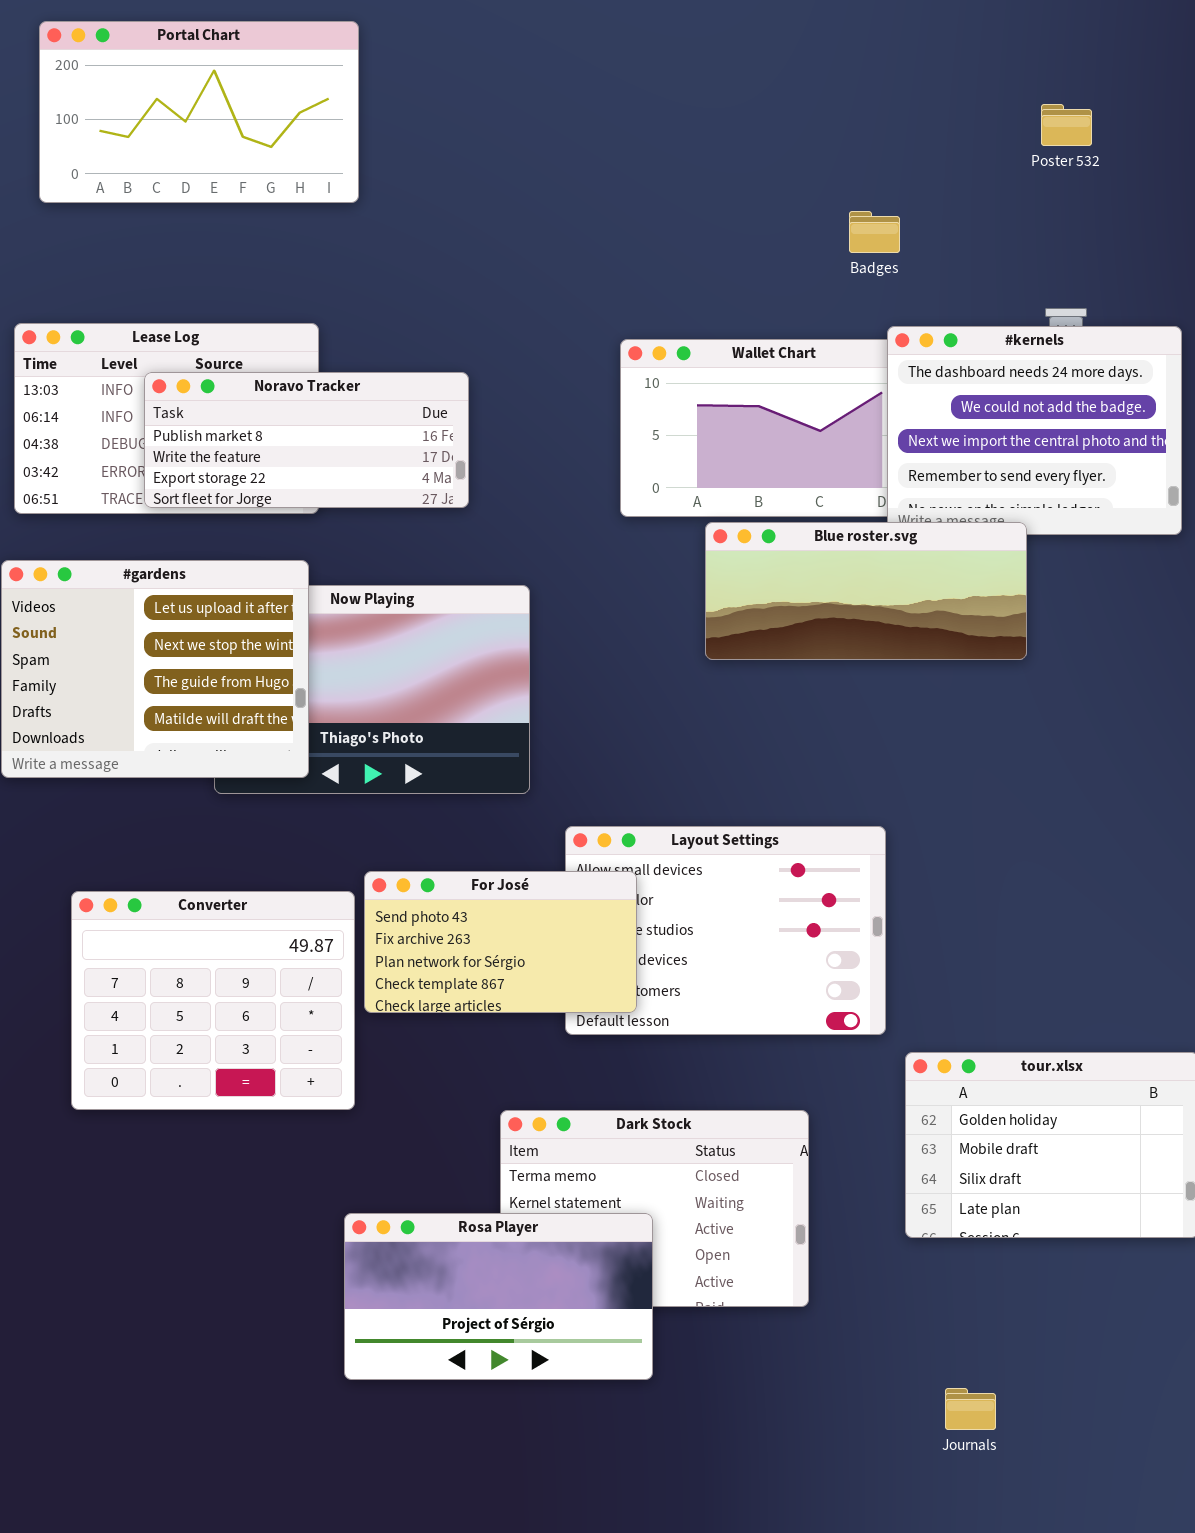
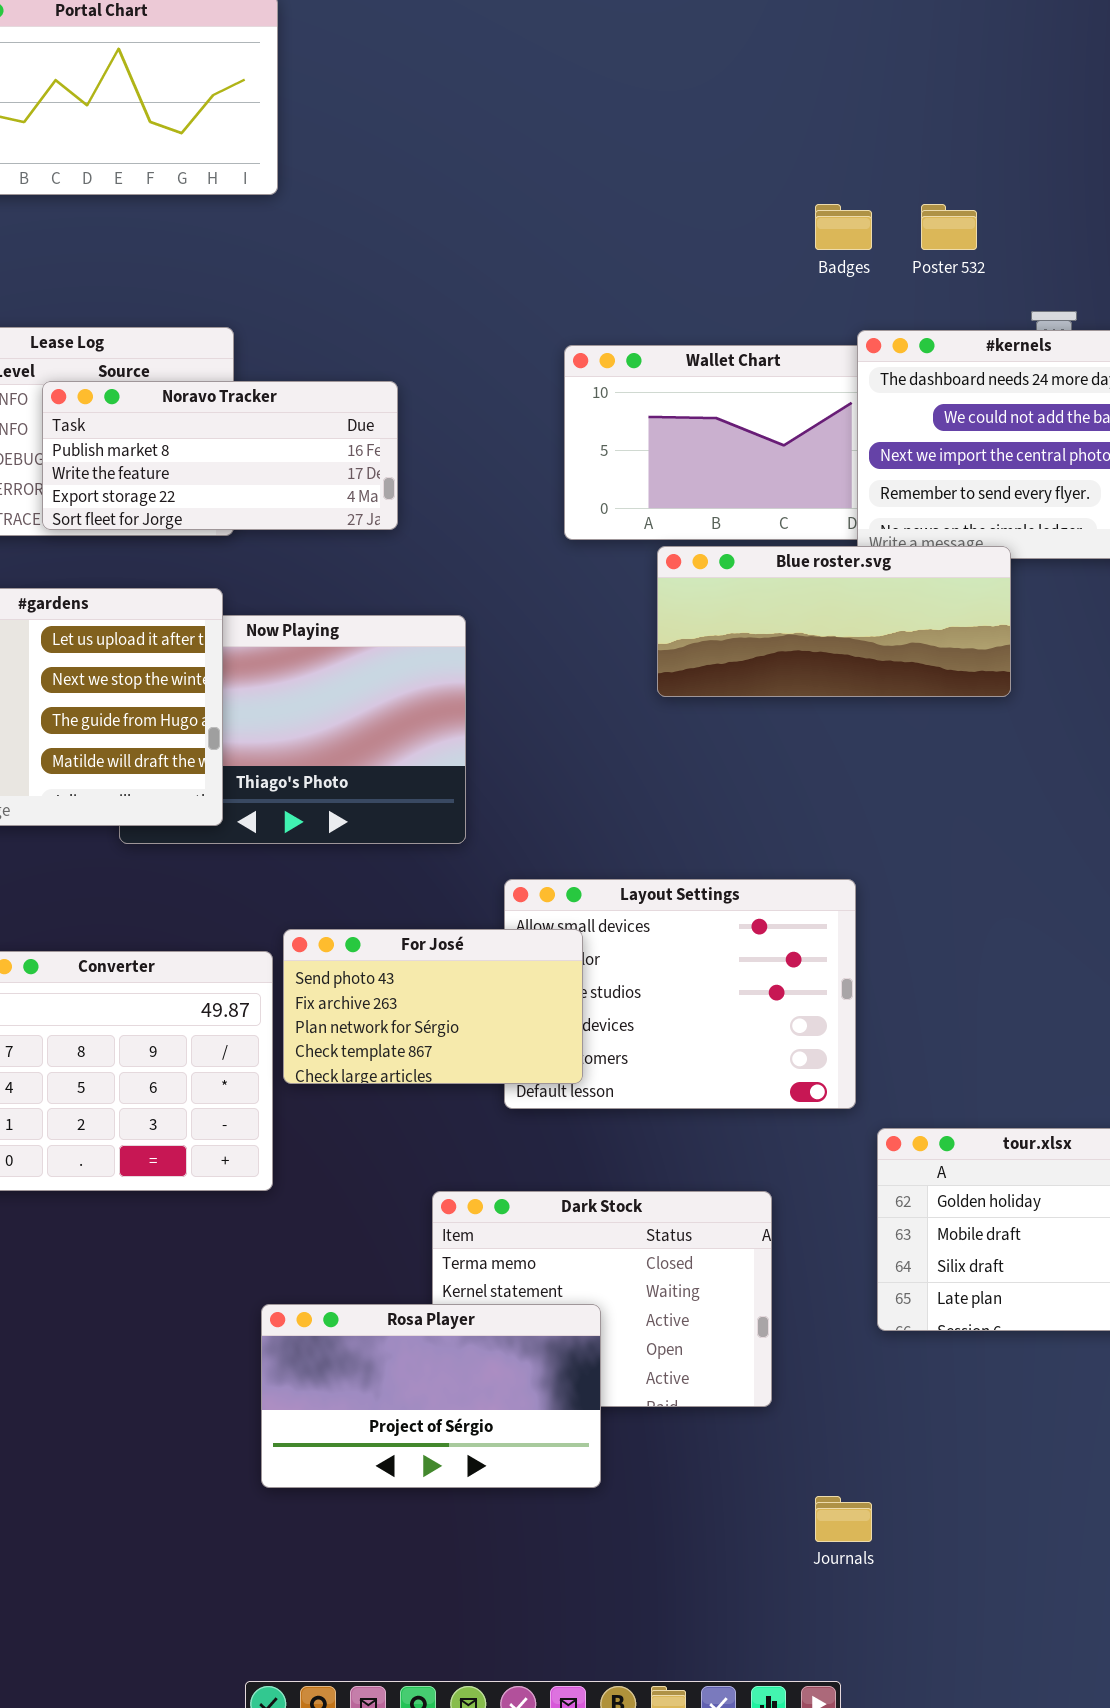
Poster 532: [1041,104,1092,146] -> [921,204,977,250], moved
Journals: [945,1388,996,1430] -> [815,1496,872,1542], moved

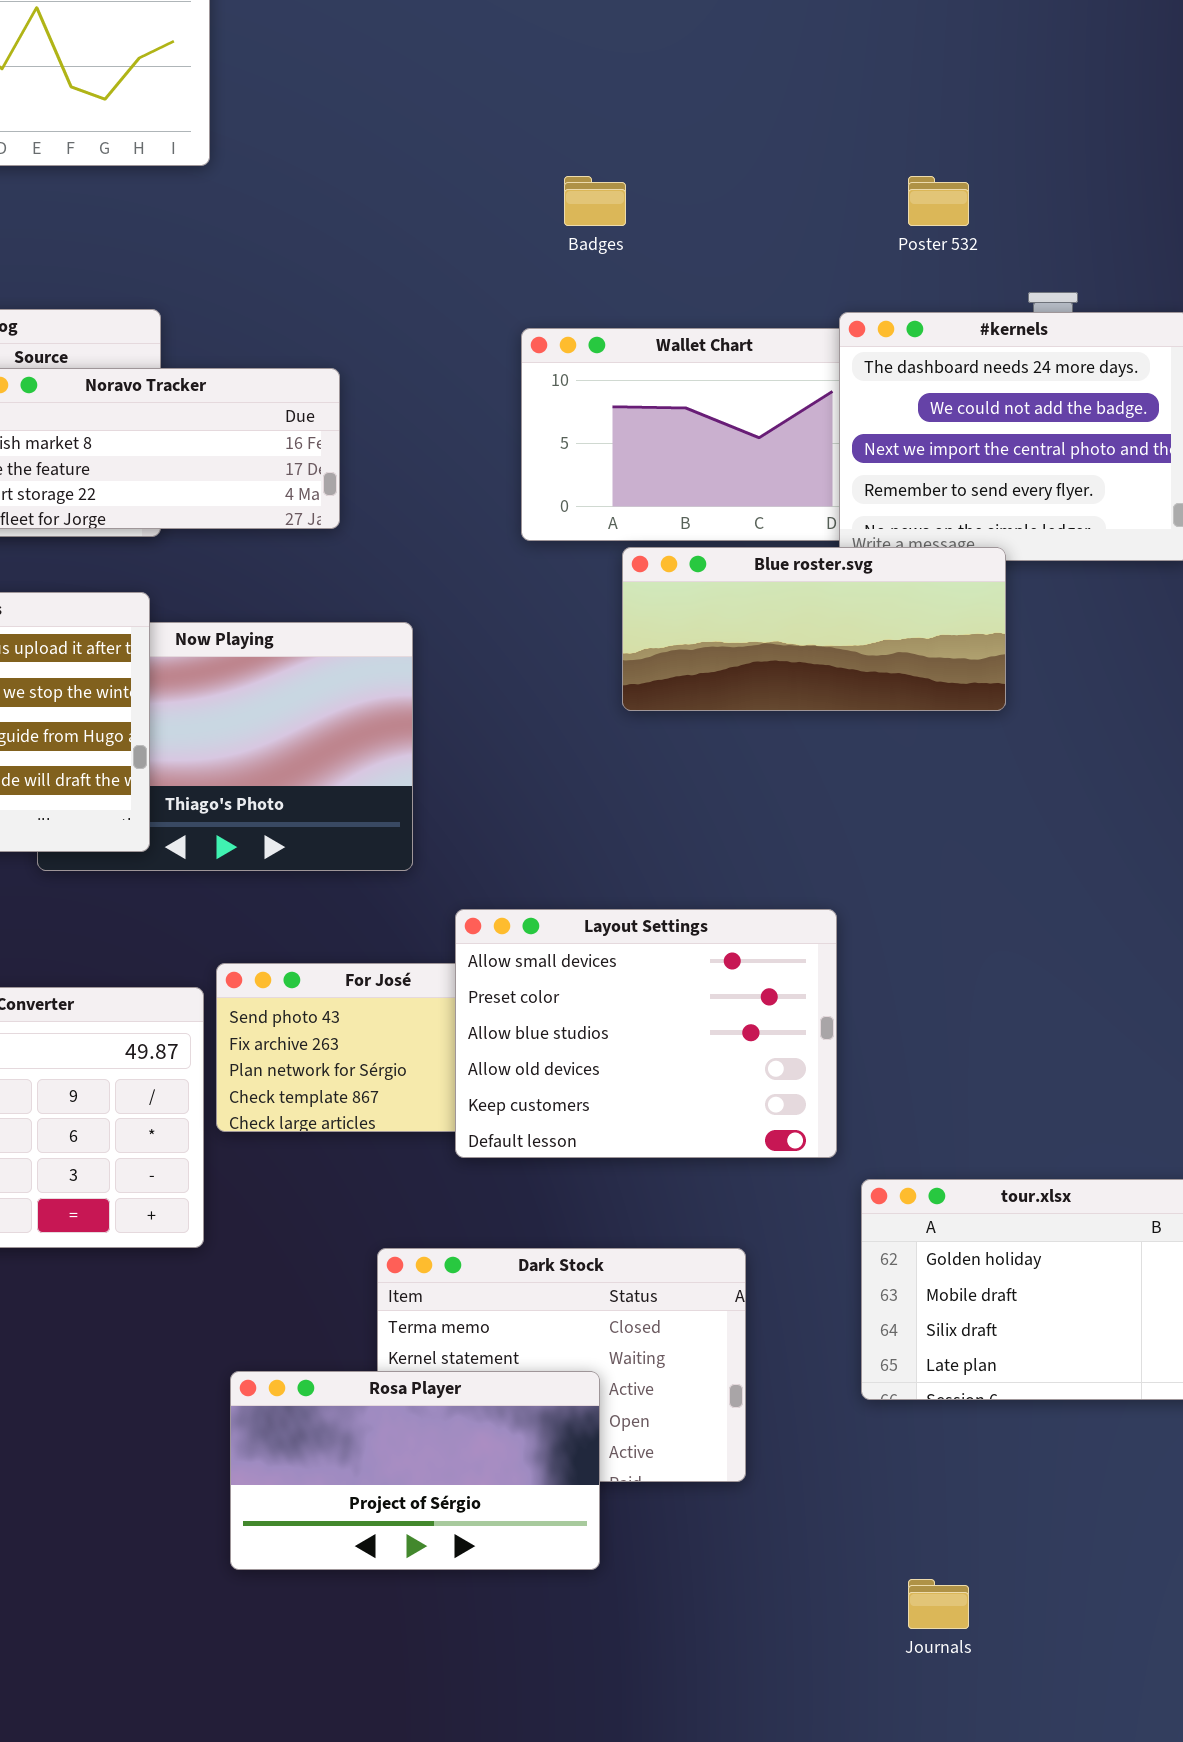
Badges: [815,204,872,250] -> [564,176,626,226], moved
Layout Settings: [504,879,856,1109] -> [455,909,837,1158], raised
Rosa Player: [261,1304,601,1488] -> [230,1371,600,1570], moved
Journals: [815,1496,872,1542] -> [908,1579,969,1629], moved

